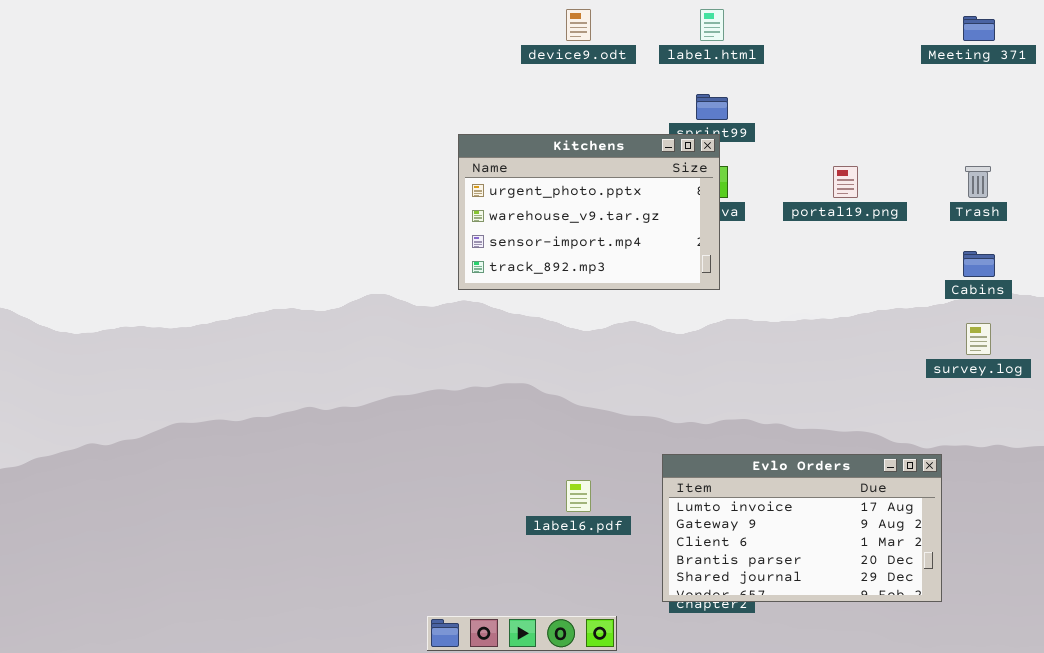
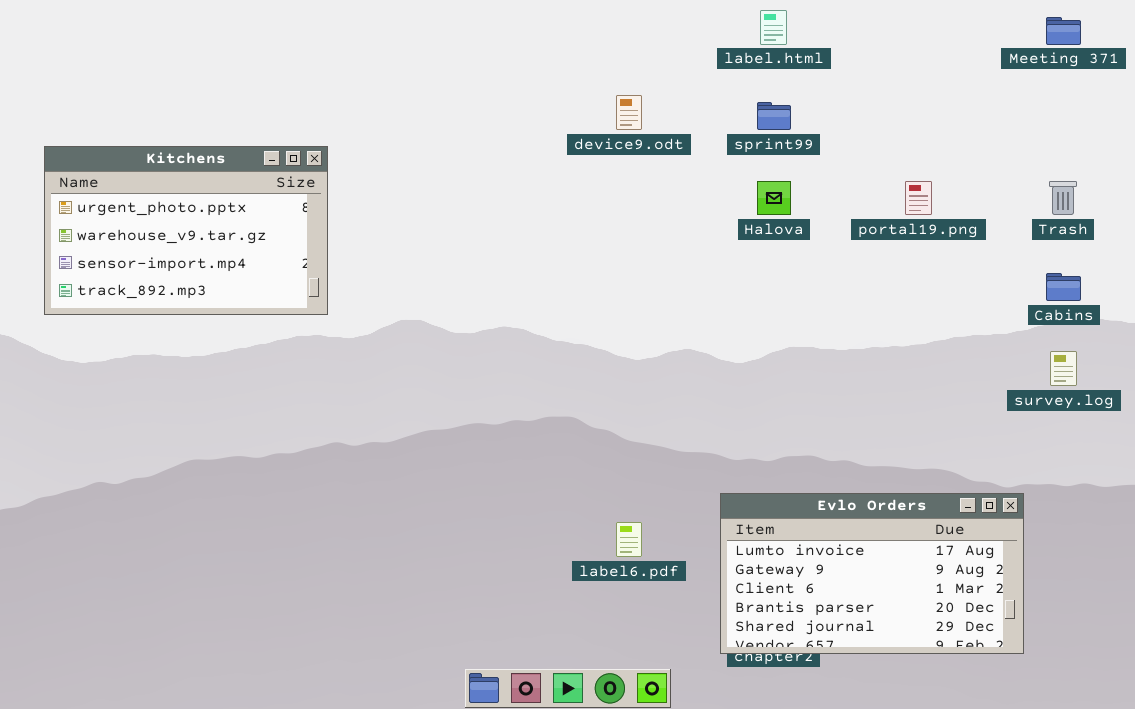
device9.odt: [566,9,591,41] -> [616,95,642,130], moved
Kitchens: [458,134,720,290] -> [44,146,328,315], moved

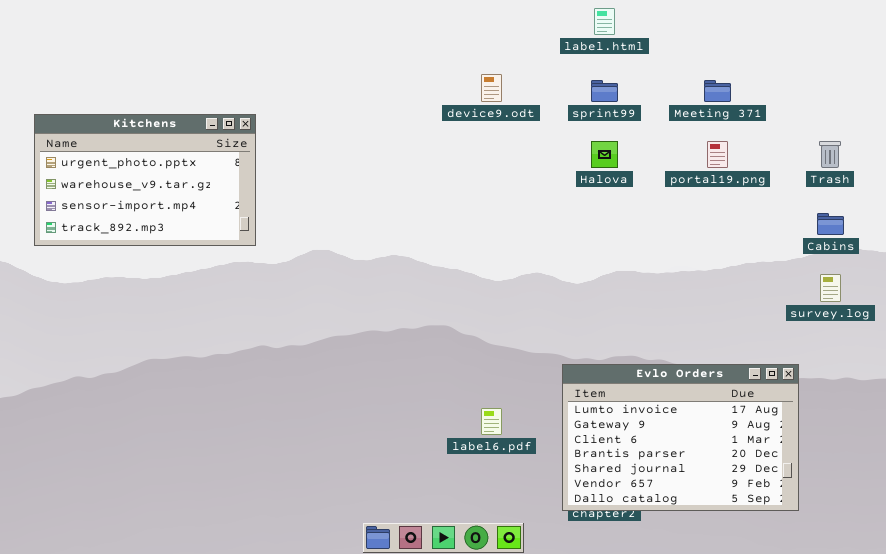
Meeting 371: [1046,17,1081,45] -> [704,80,731,102], moved
Evlo Orders: [720,493,1024,654] -> [562,364,799,511], resized

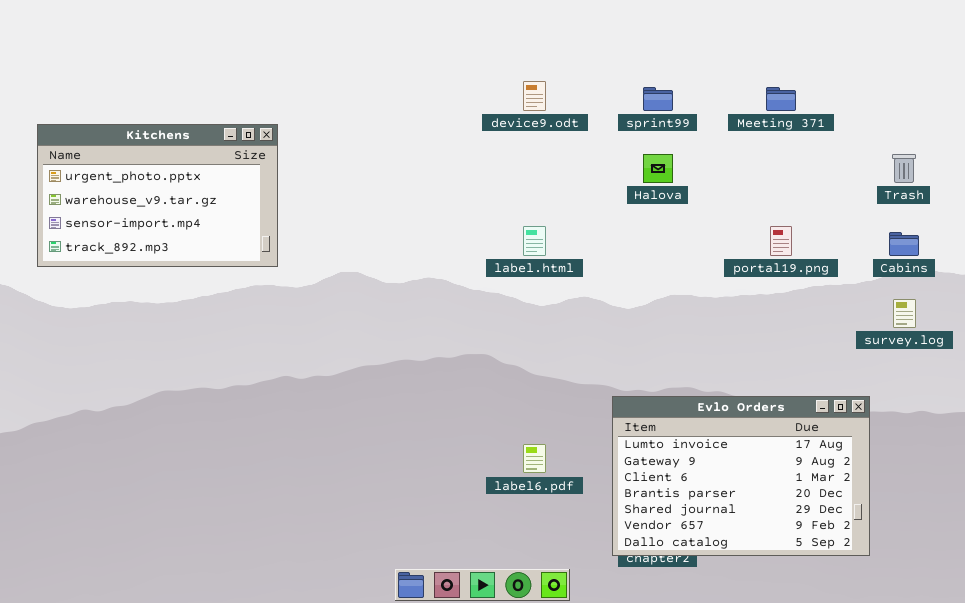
label.html: [594,8,615,35] -> [523,226,546,256], moved
portal19.png: [707,141,728,168] -> [770,226,792,256], moved

